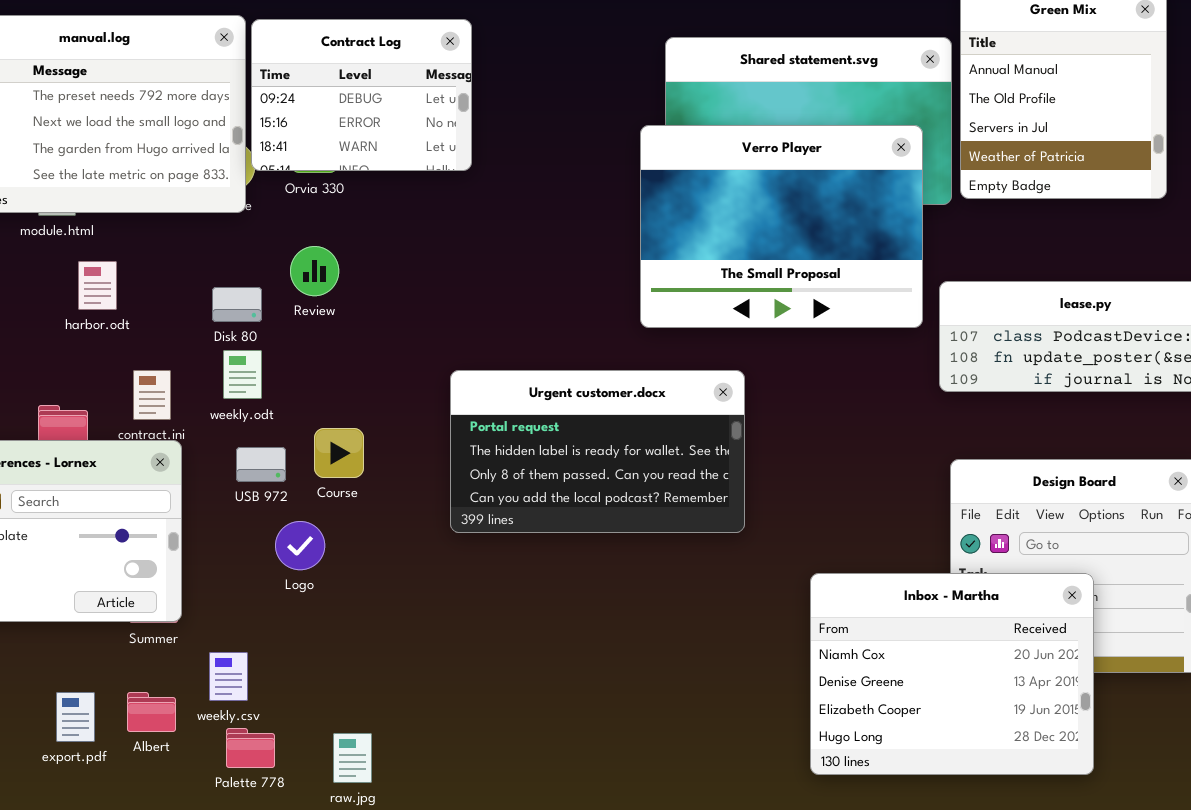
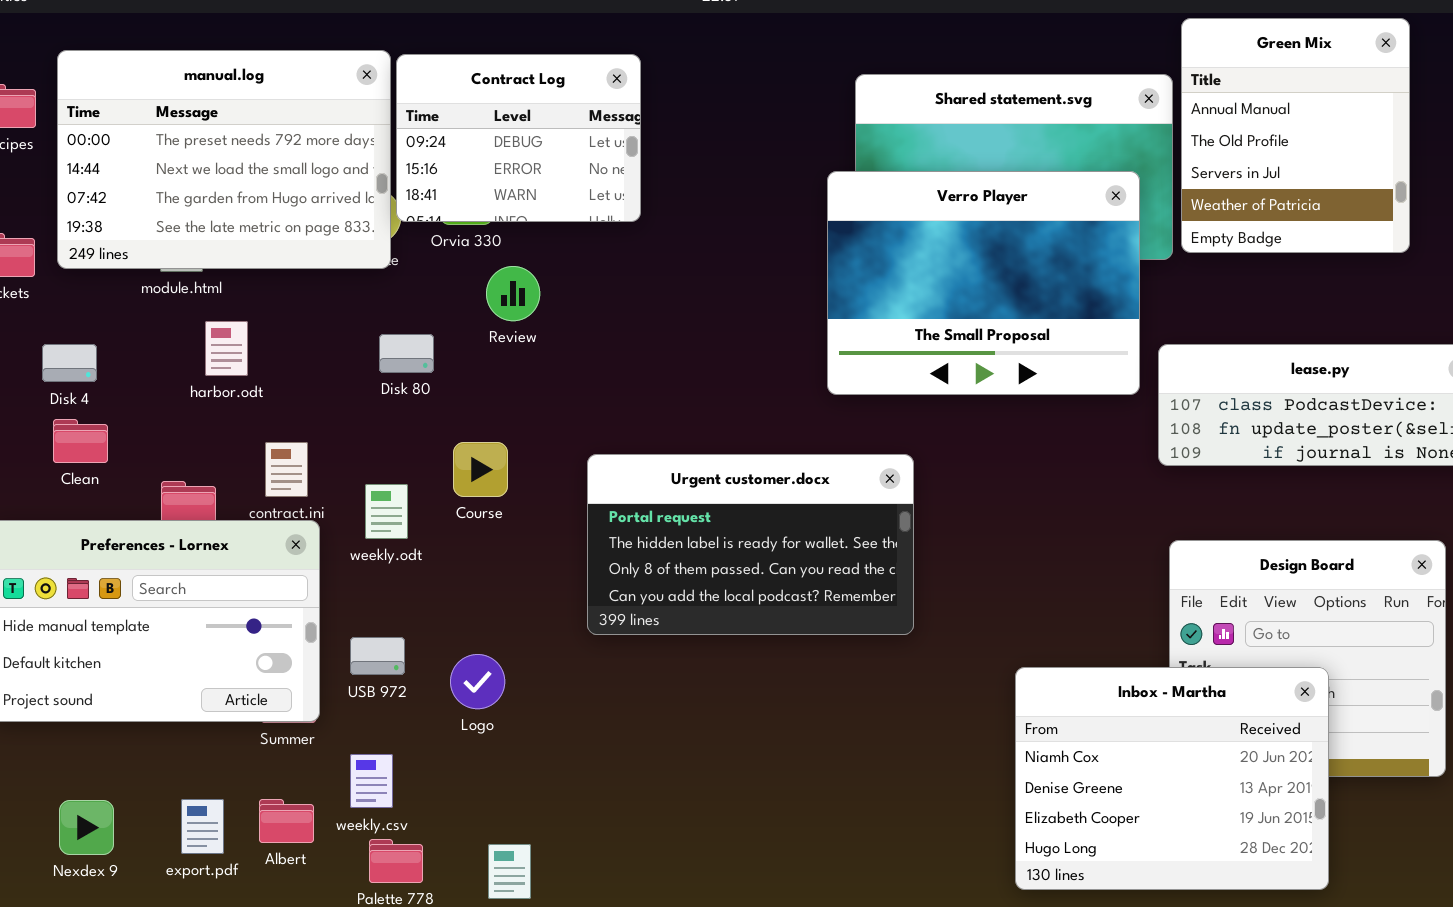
Review: [290,246,339,296] -> [486,266,540,321], moved
Disk 80: [212,287,262,322] -> [379,334,434,373], moved
weekly.odt: [223,350,262,399] -> [365,484,408,539], moved
Urgent customer.docx: [450,370,745,533] -> [587,454,914,635], moved
Course: [314,428,364,478] -> [453,442,508,497], moved
USB 972: [236,447,286,482] -> [350,637,405,675], moved
Logo: [275,521,325,570] -> [450,654,505,709], moved

